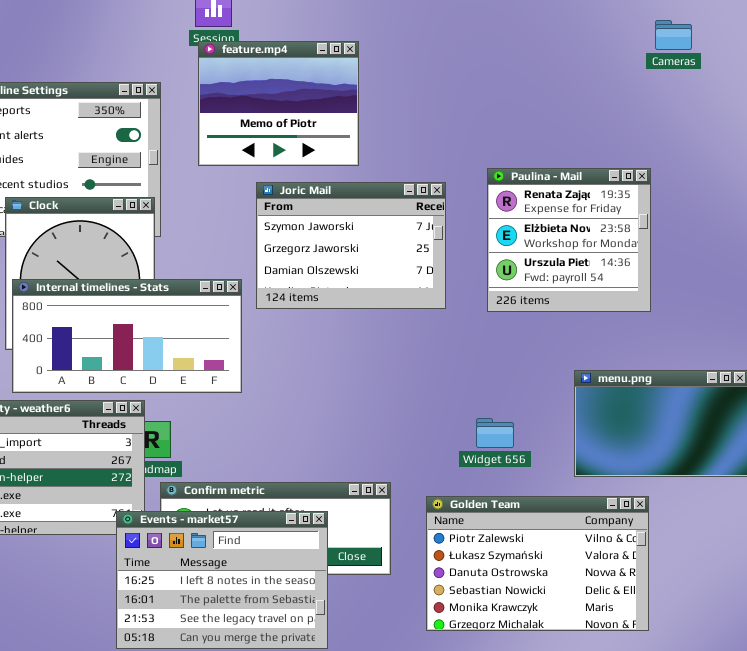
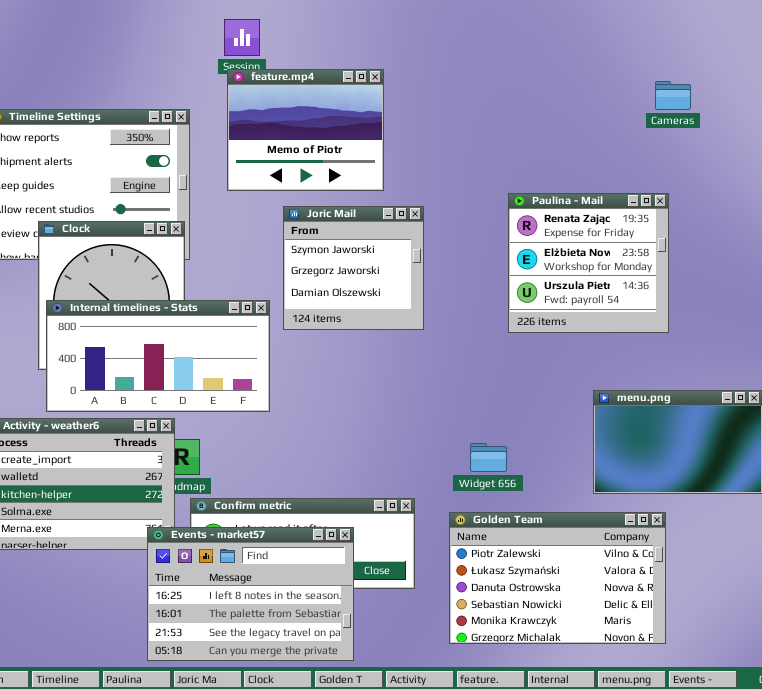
Cameras: [655,20,692,50] -> [655,81,691,110], moved
Joric Mail: [256,182,446,309] -> [283,206,424,330], resized
Widget 656: [476,418,514,448] -> [470,443,507,472], moved

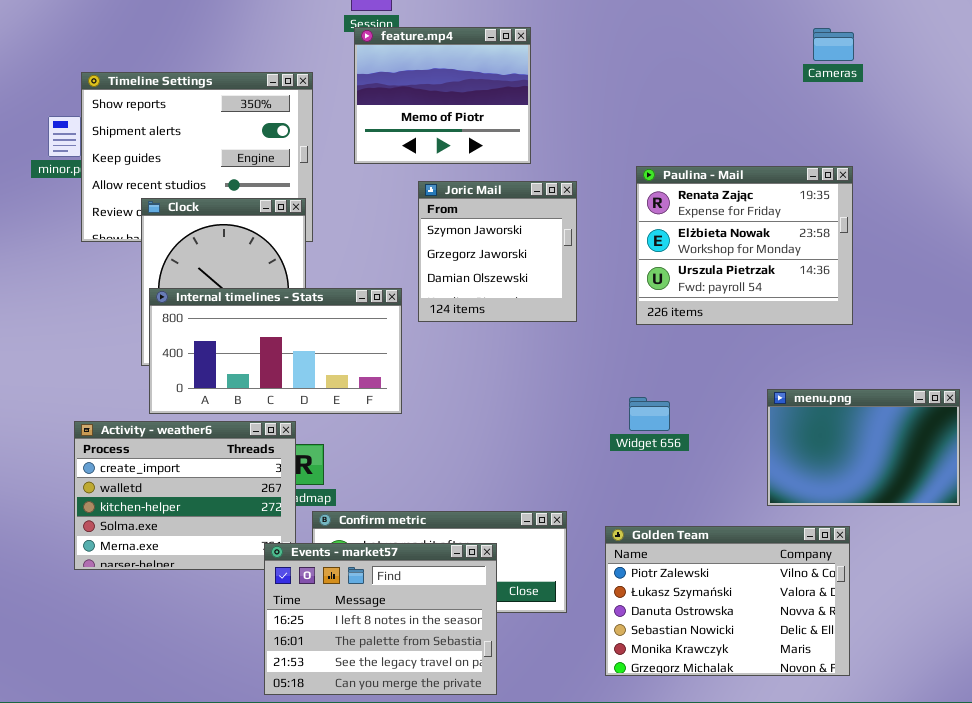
Cameras: [655,81,691,110] -> [813,28,854,61], moved
Paulina - Mail: [508,193,669,333] -> [636,166,853,325], resized
Widget 656: [470,443,507,472] -> [629,397,670,431], moved

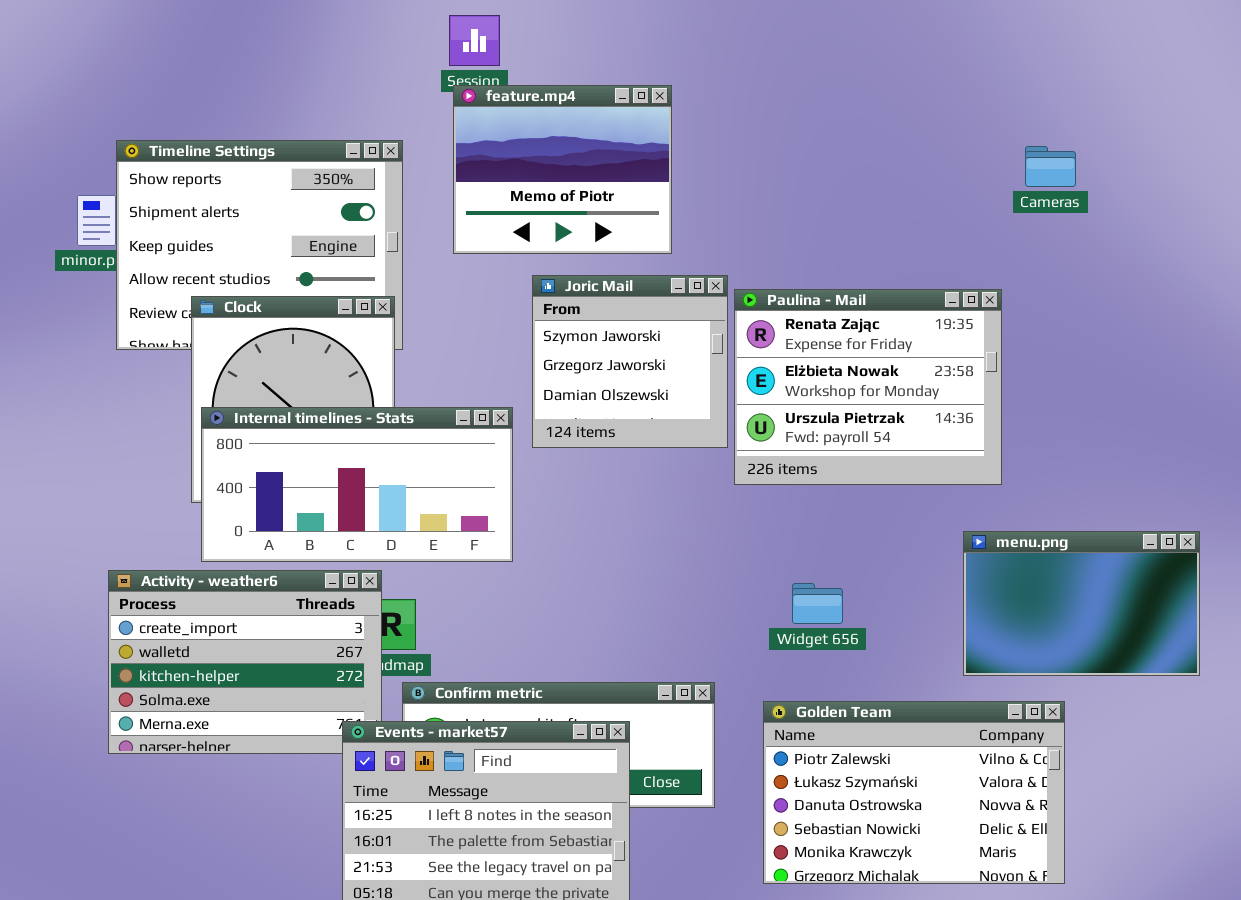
Cameras: [813,28,854,61] -> [1025,146,1076,187], moved
Paulina - Mail: [636,166,853,325] -> [734,289,1002,485], moved
Widget 656: [629,397,670,431] -> [792,583,843,624], moved

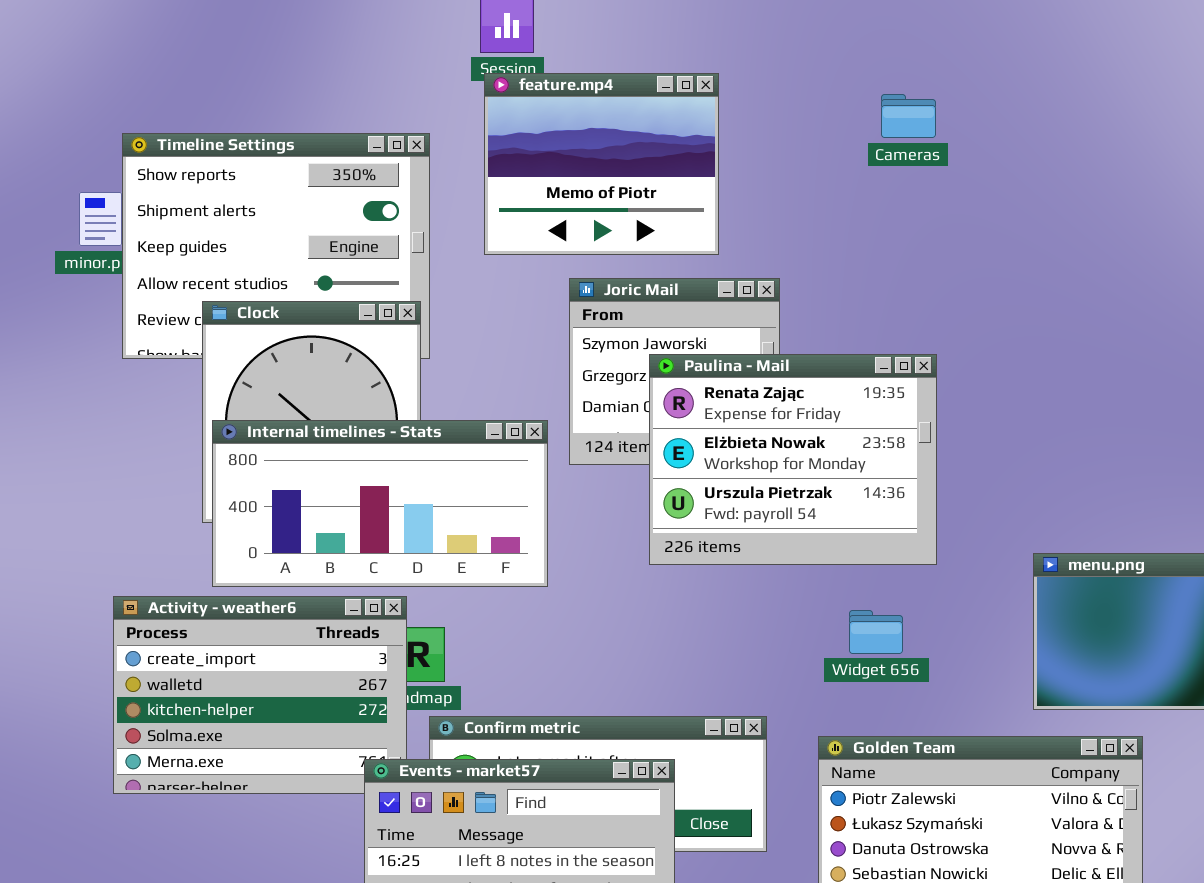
Cameras: [1025,146,1076,187] -> [881,94,936,138], moved
Paulina - Mail: [734,289,1002,485] -> [649,354,937,565], moved

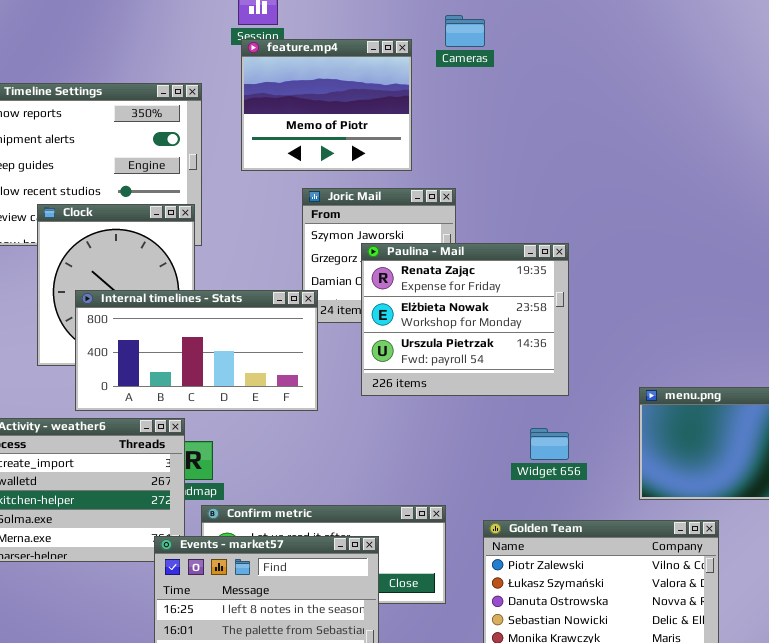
Cameras: [881,94,936,138] -> [445,15,485,47], moved
Internal timelines - Stats: [212,420,548,587] -> [75,290,318,411], moved
Widget 656: [849,610,903,654] -> [530,428,569,460], moved

